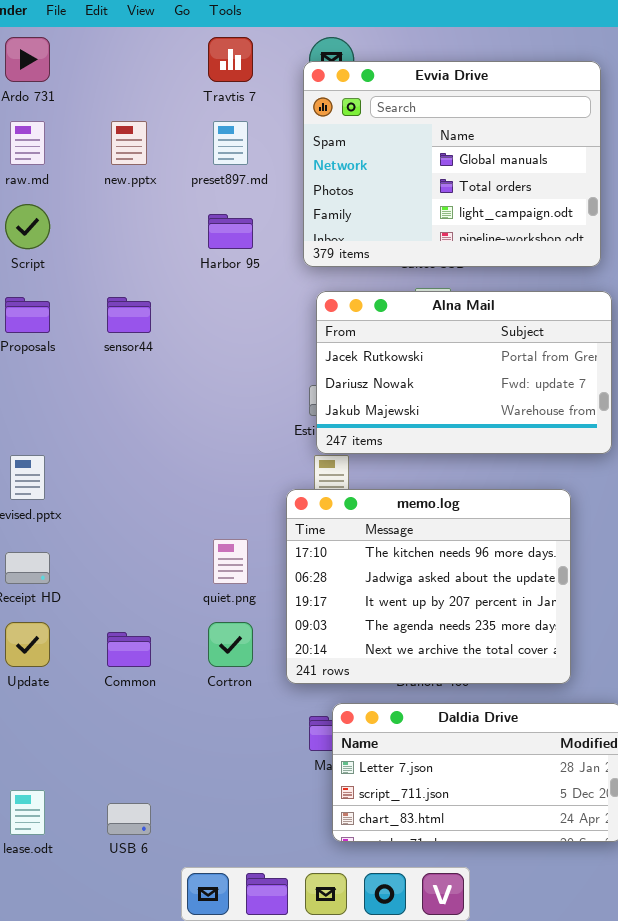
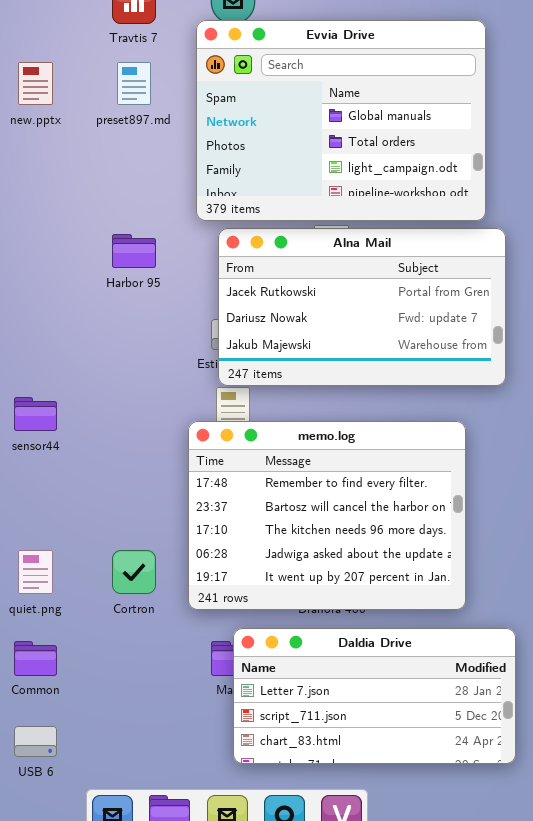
Evvia Drive: [303,61,601,267] -> [196,20,486,221], moved
Harbor 95: [208,214,253,249] -> [112,234,156,268], moved
sensor44: [107,297,151,333] -> [14,397,57,431], moved
memo.log: [286,489,571,684] -> [188,421,466,610], scrolled up 2 rows
quiet.png: [213,539,248,584] -> [18,550,53,594], moved
Common: [107,632,151,667] -> [14,641,57,676], moved

